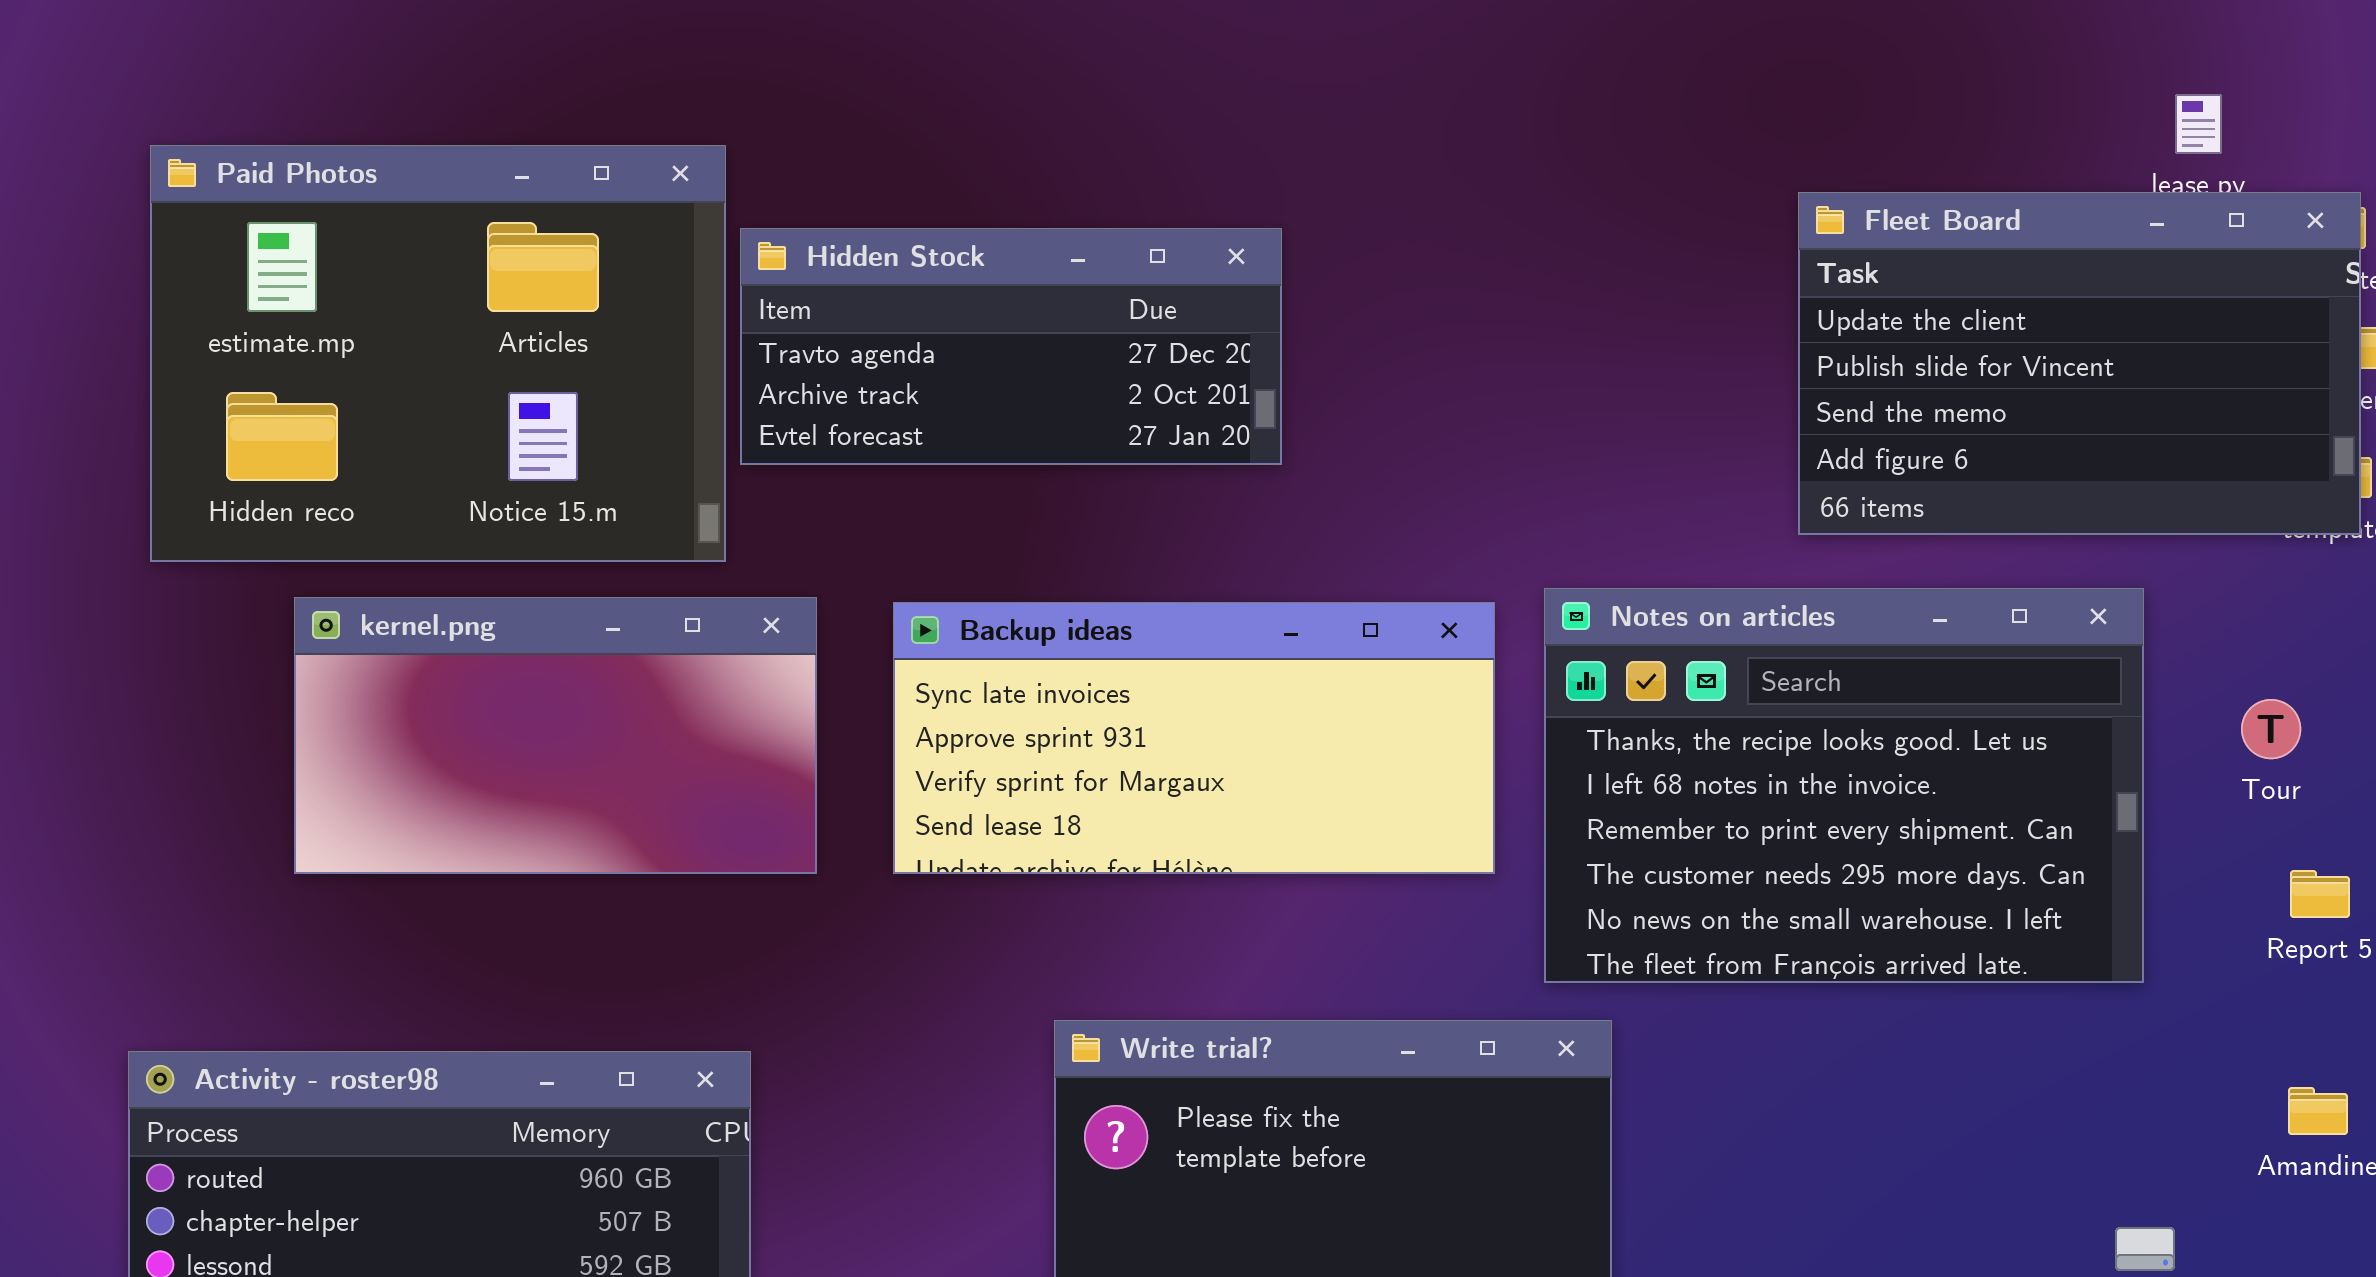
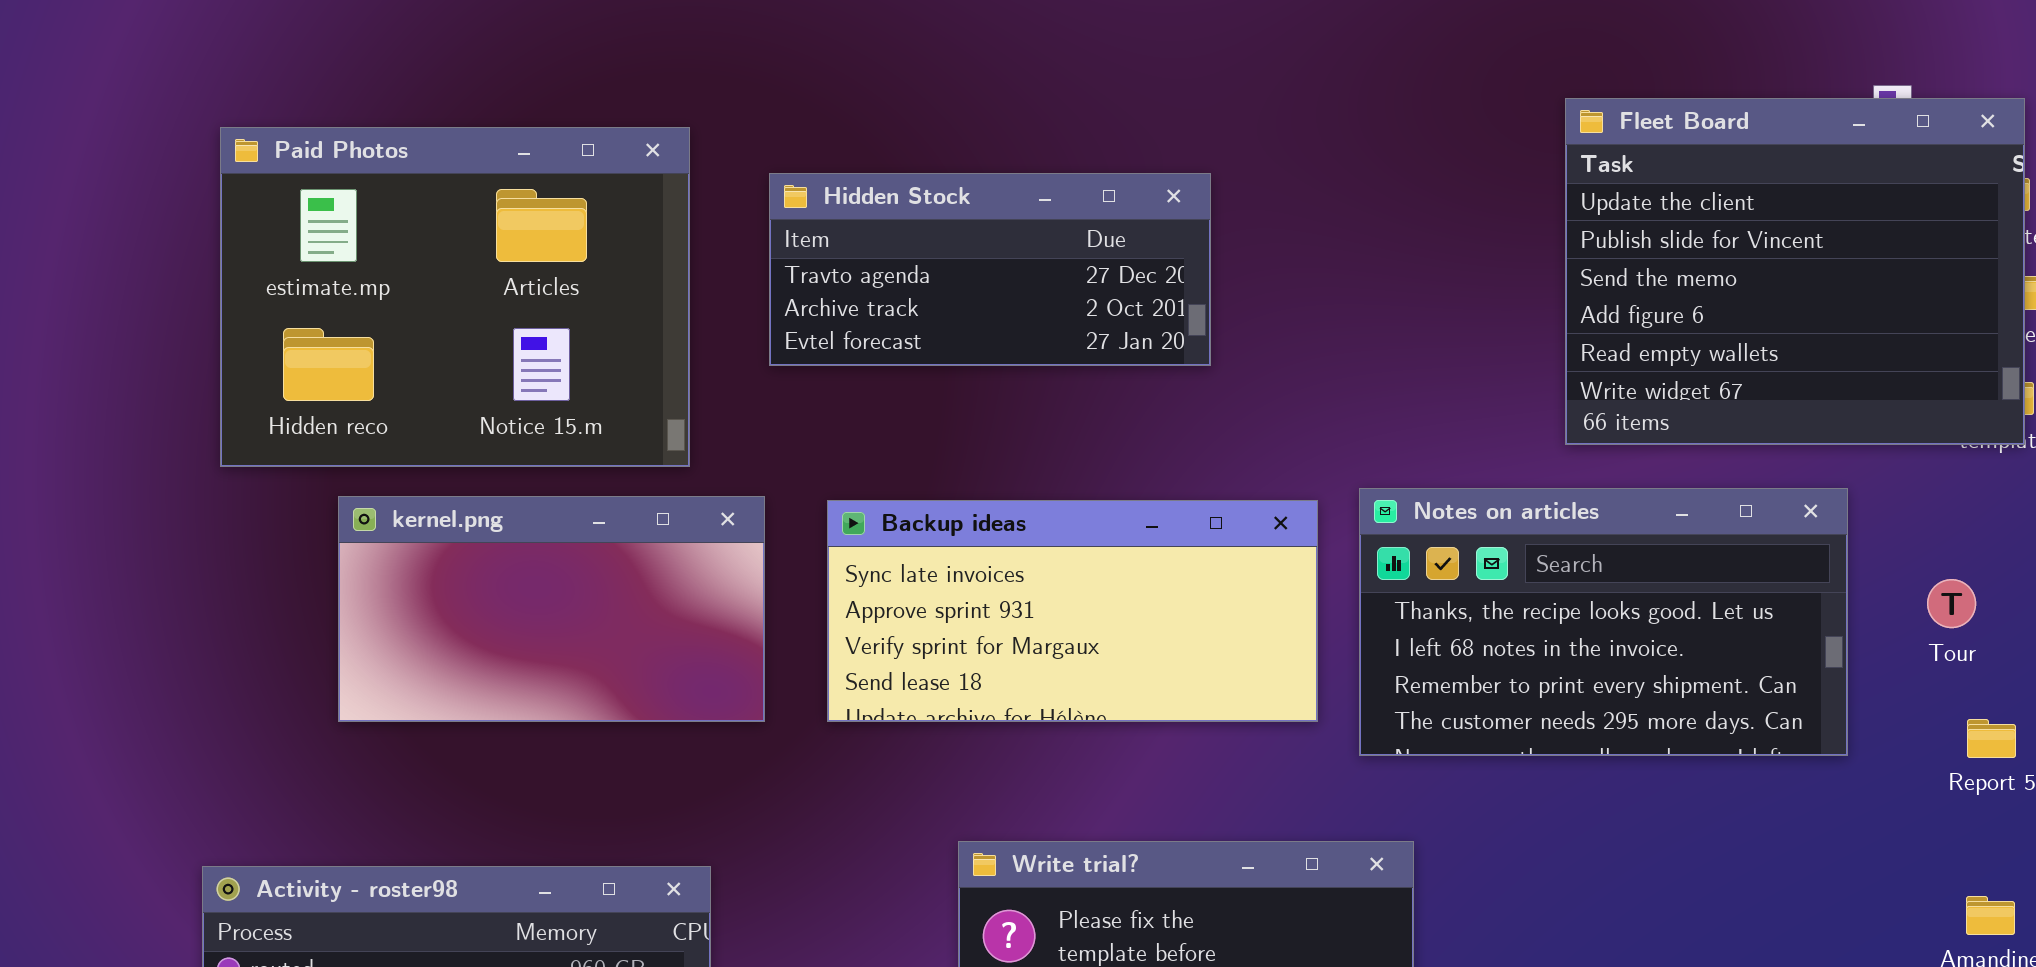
Fleet Board: [1798,192,2361,535] -> [1565,98,2025,445], resized
Hidden Stock: [740,228,1282,465] -> [769,173,1211,366], moved
Notes on articles: [1544,588,2144,983] -> [1359,488,1848,756], resized

